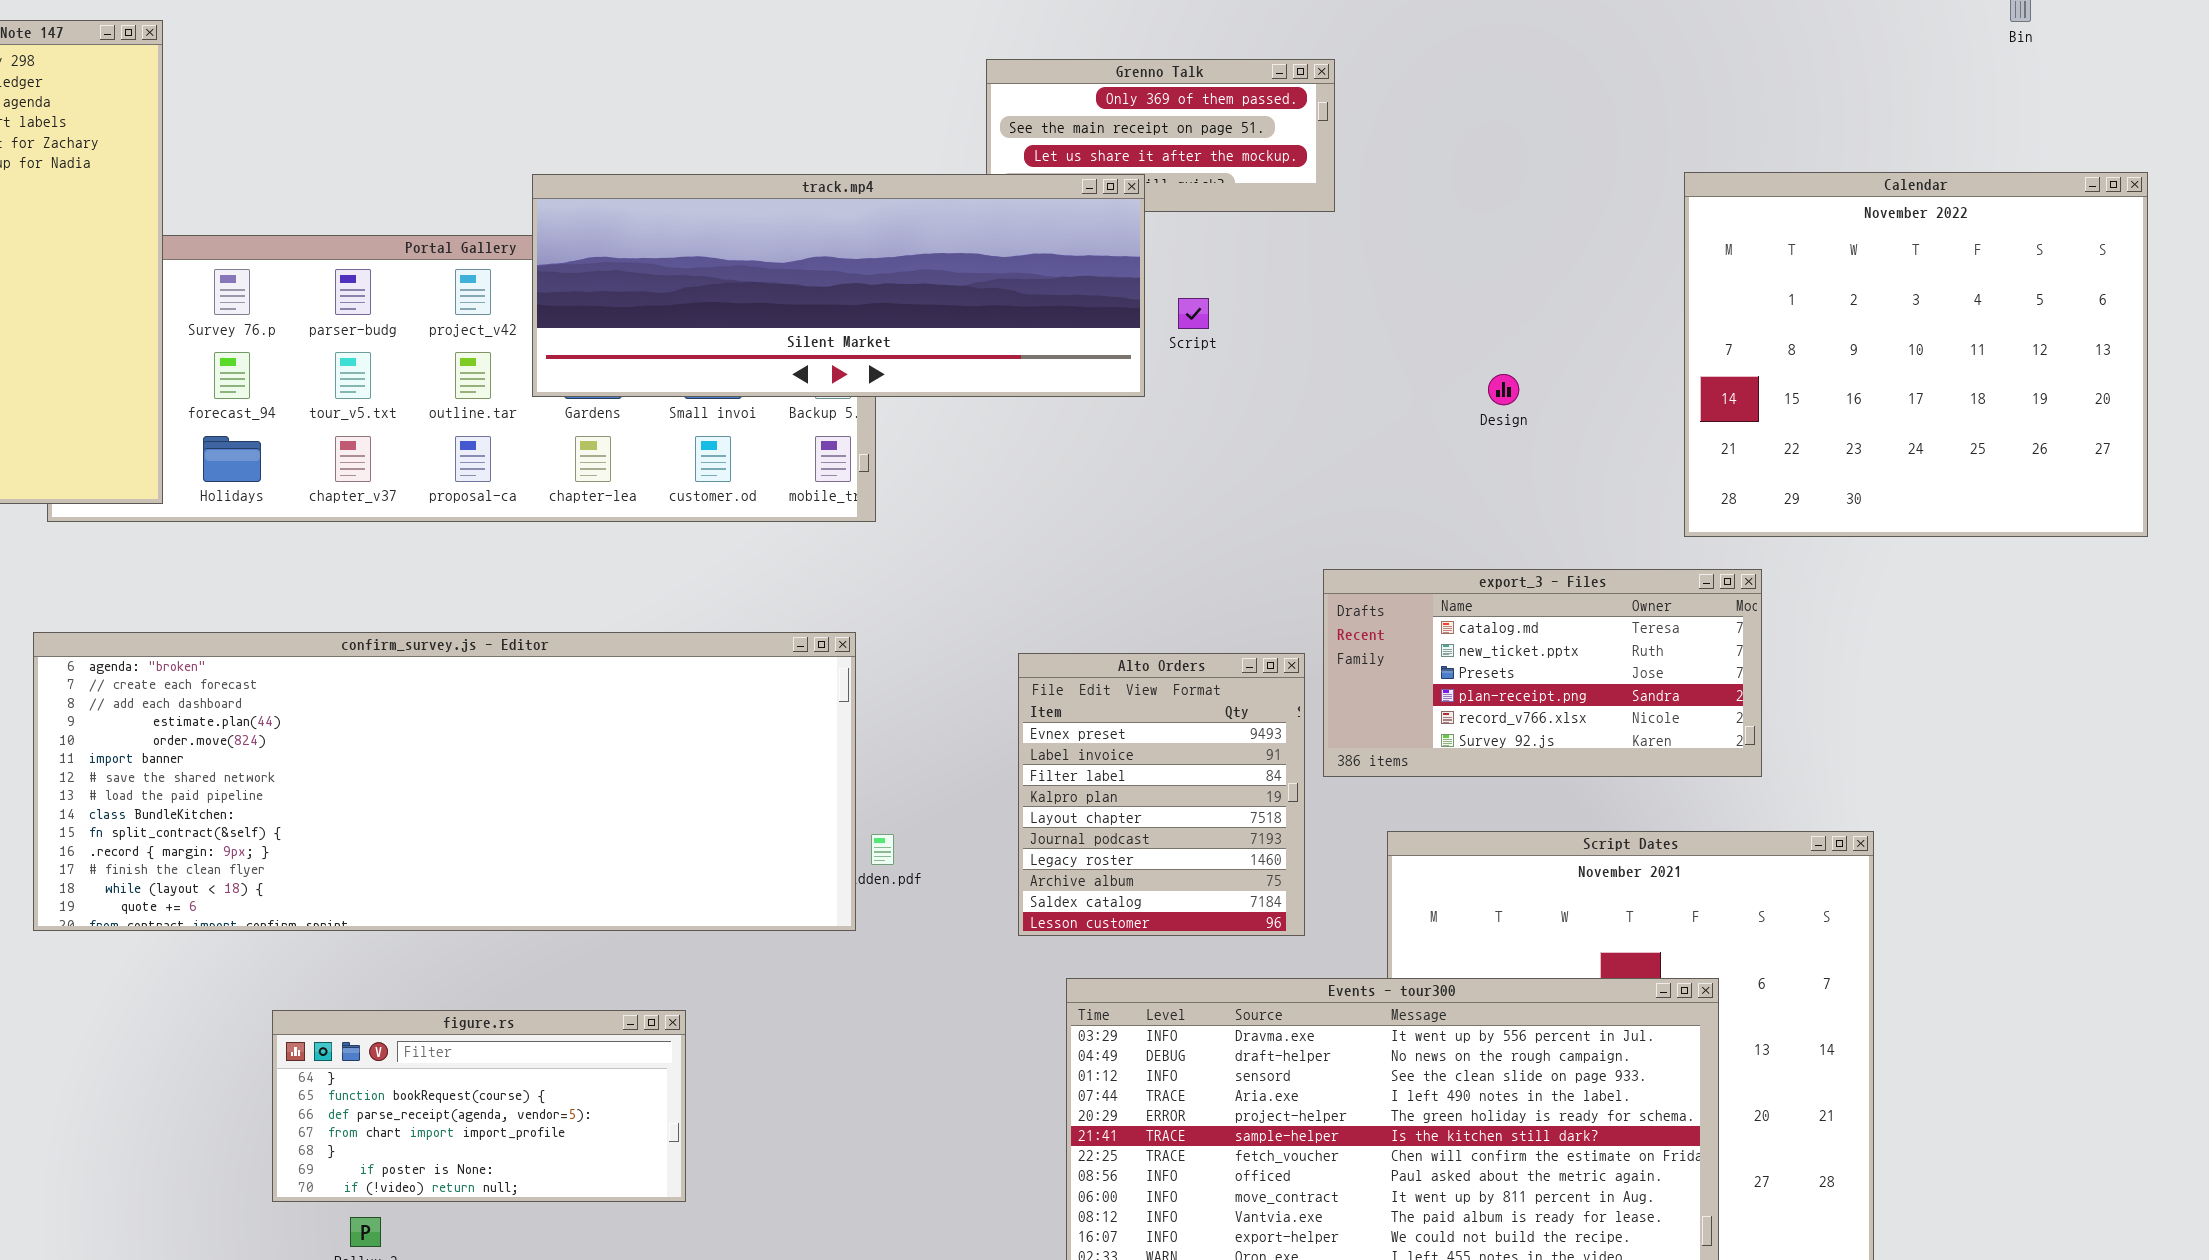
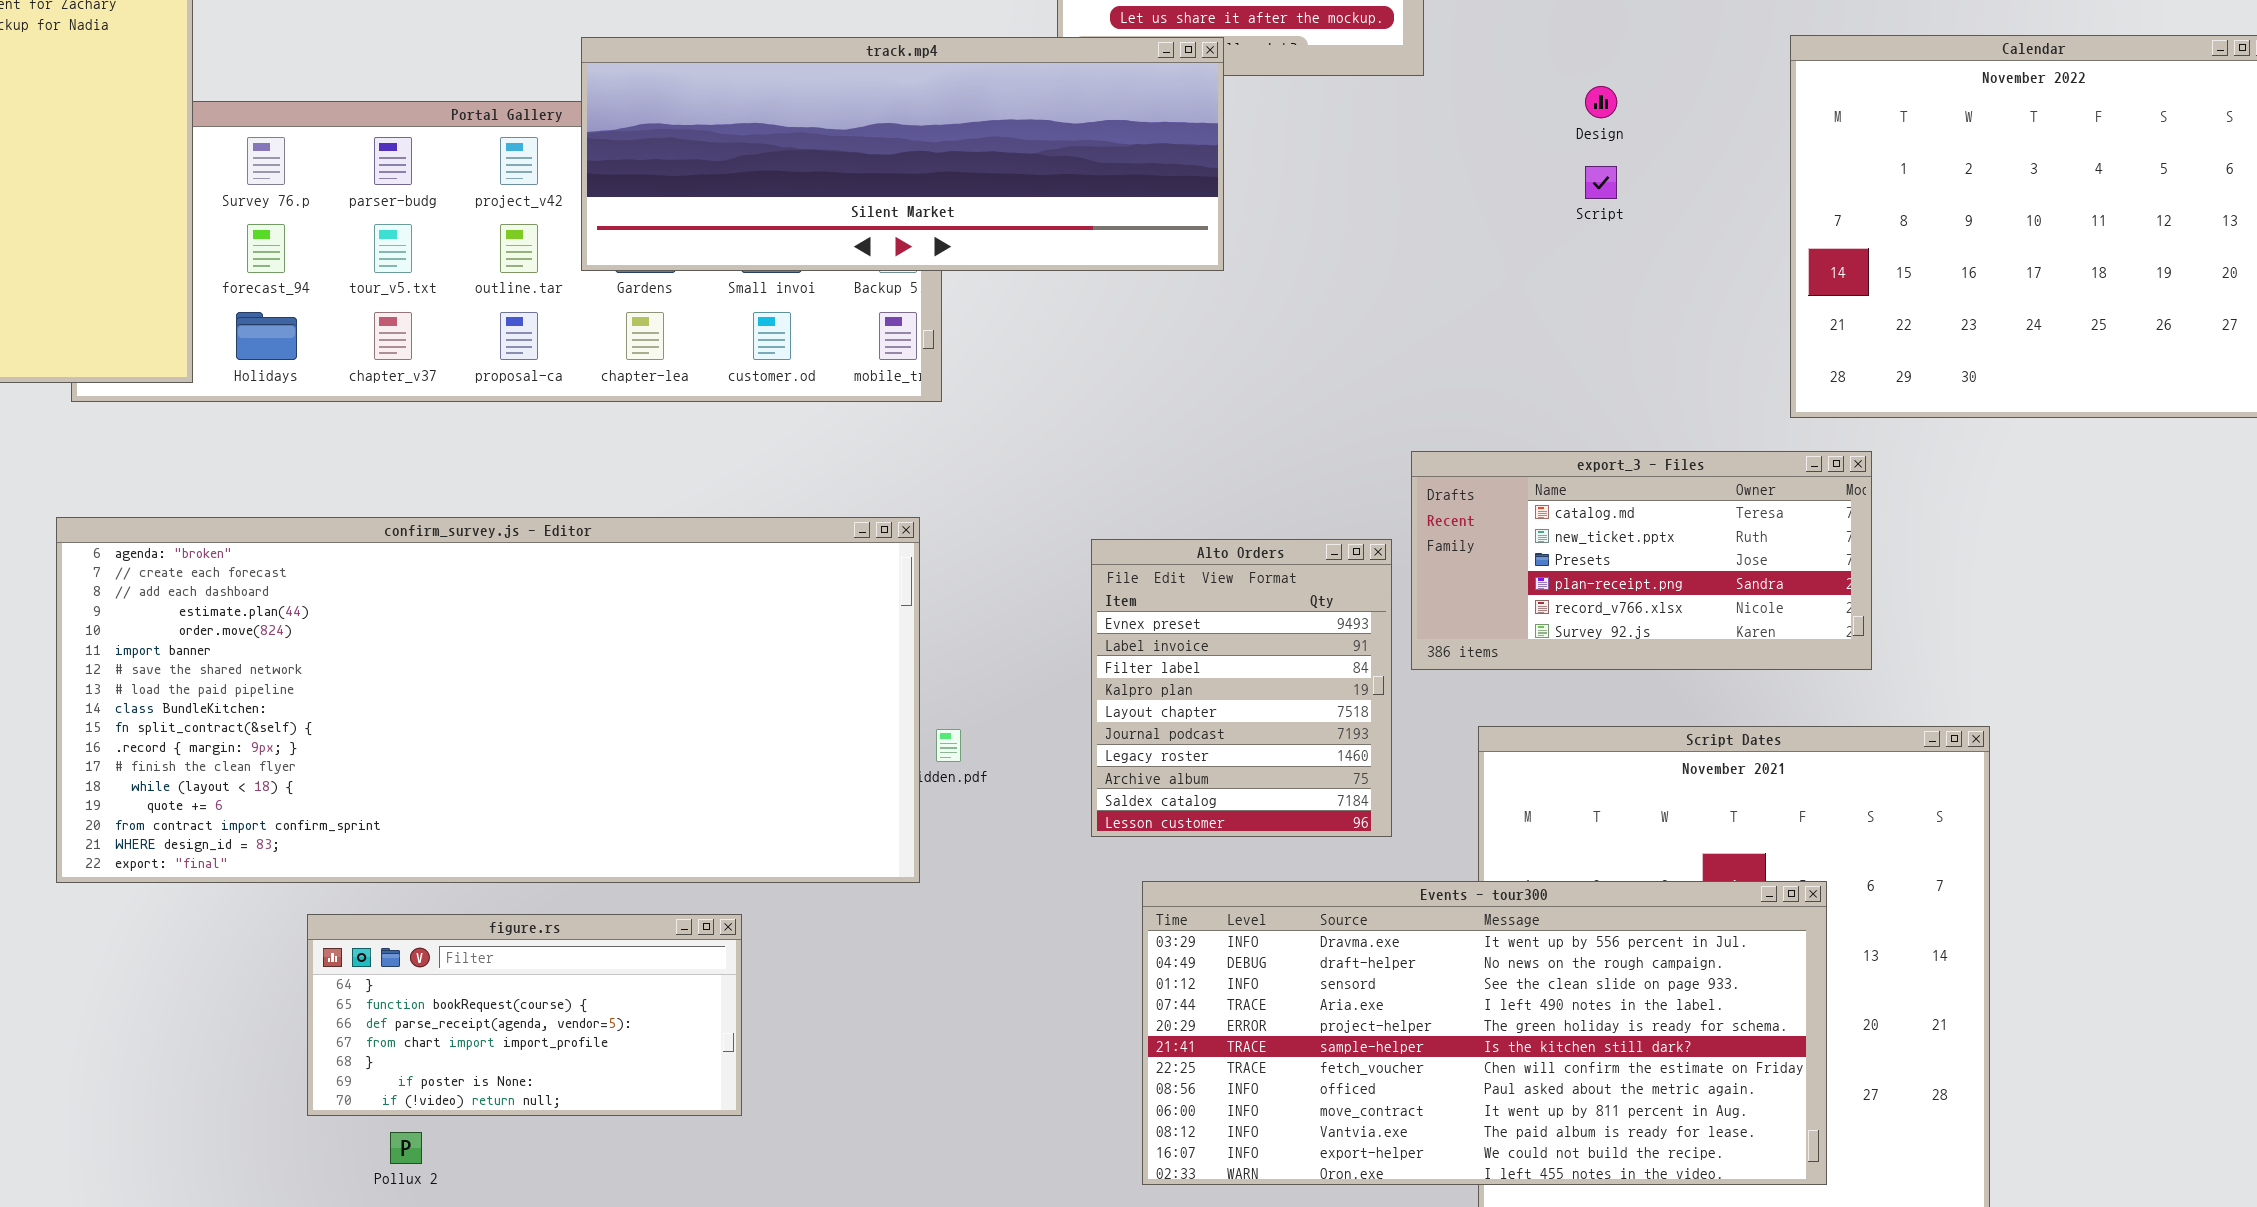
Script: [1178,298,1209,329] -> [1585,166,1617,199], moved
Design: [1488,374,1519,405] -> [1585,86,1617,118], moved
confirm_survey.js - Editor: [33,632,856,931] -> [56,517,920,883], resized

